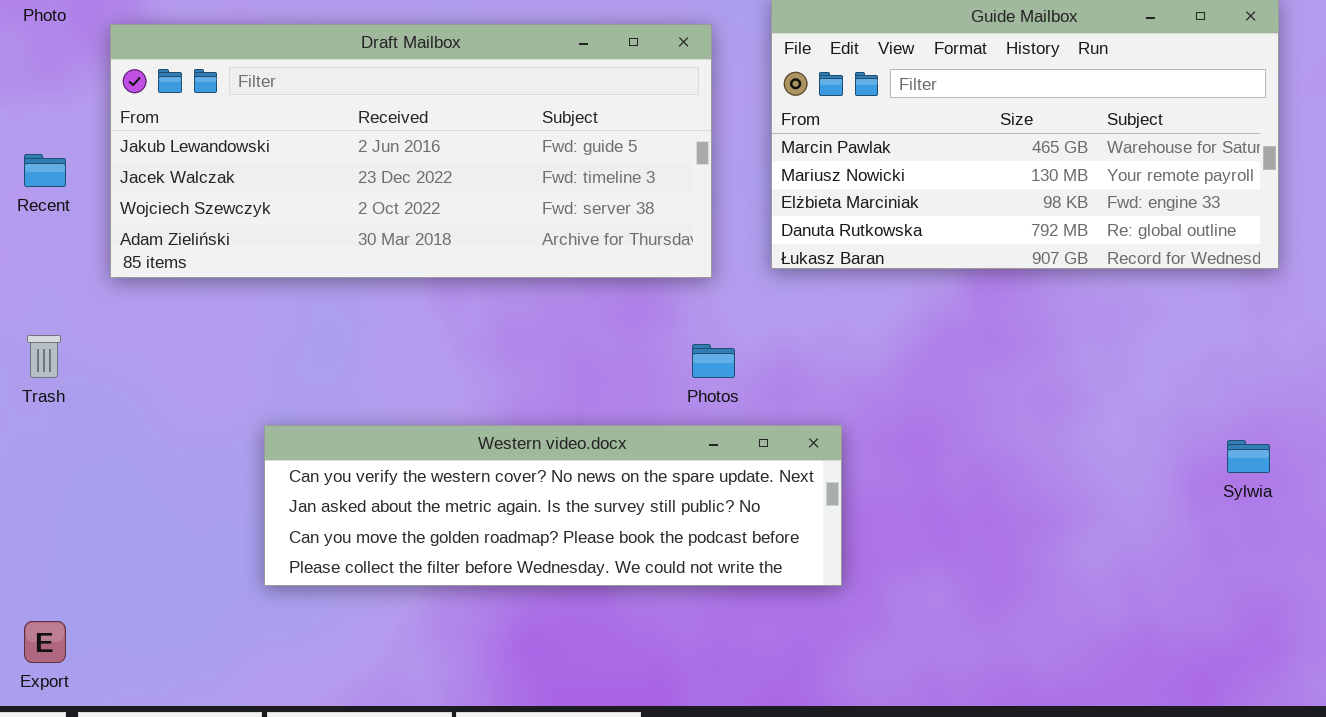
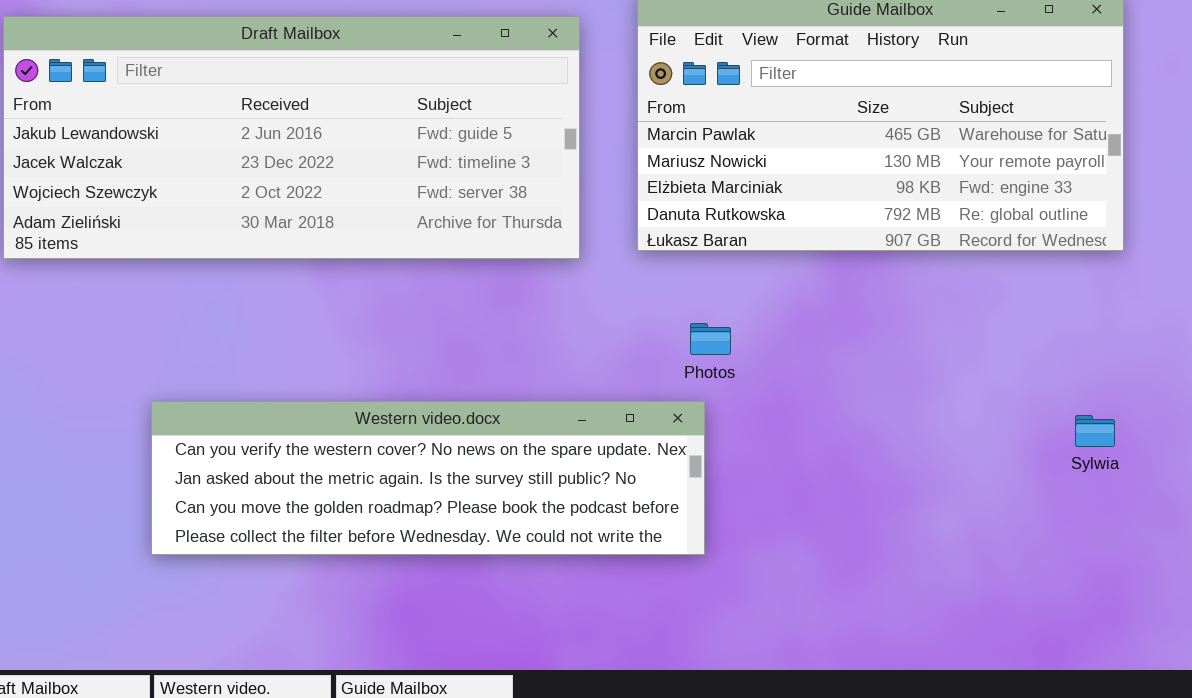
Photos: [692,344,735,378] -> [690,323,731,355], moved

